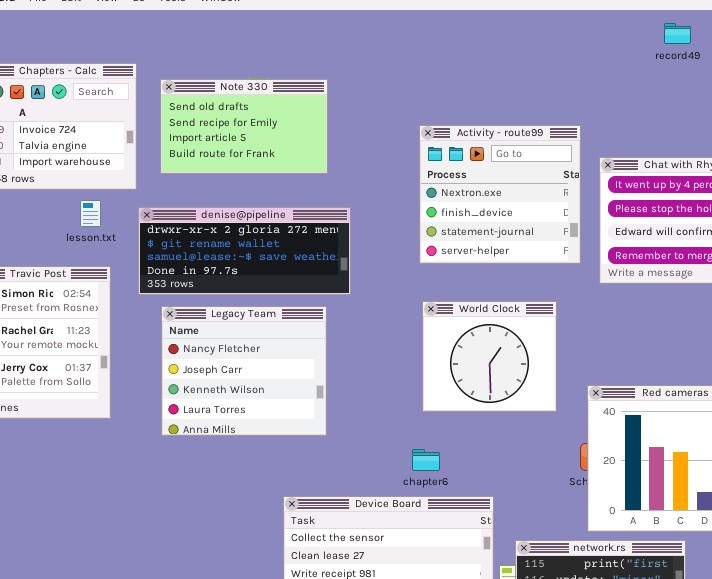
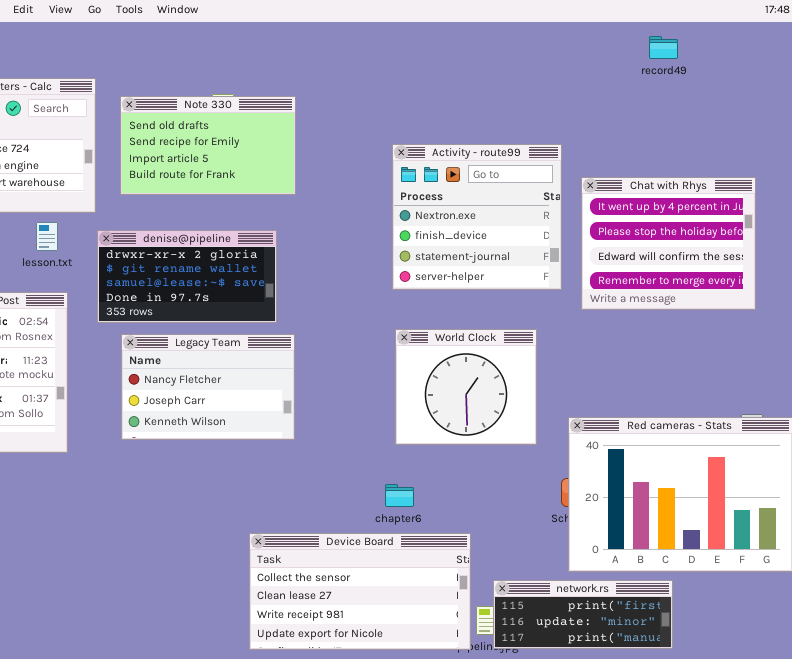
denise@pipeline: [138,207,351,295] -> [97,230,277,323], resized
Legacy Team: [161,306,327,436] -> [121,334,295,440], resized

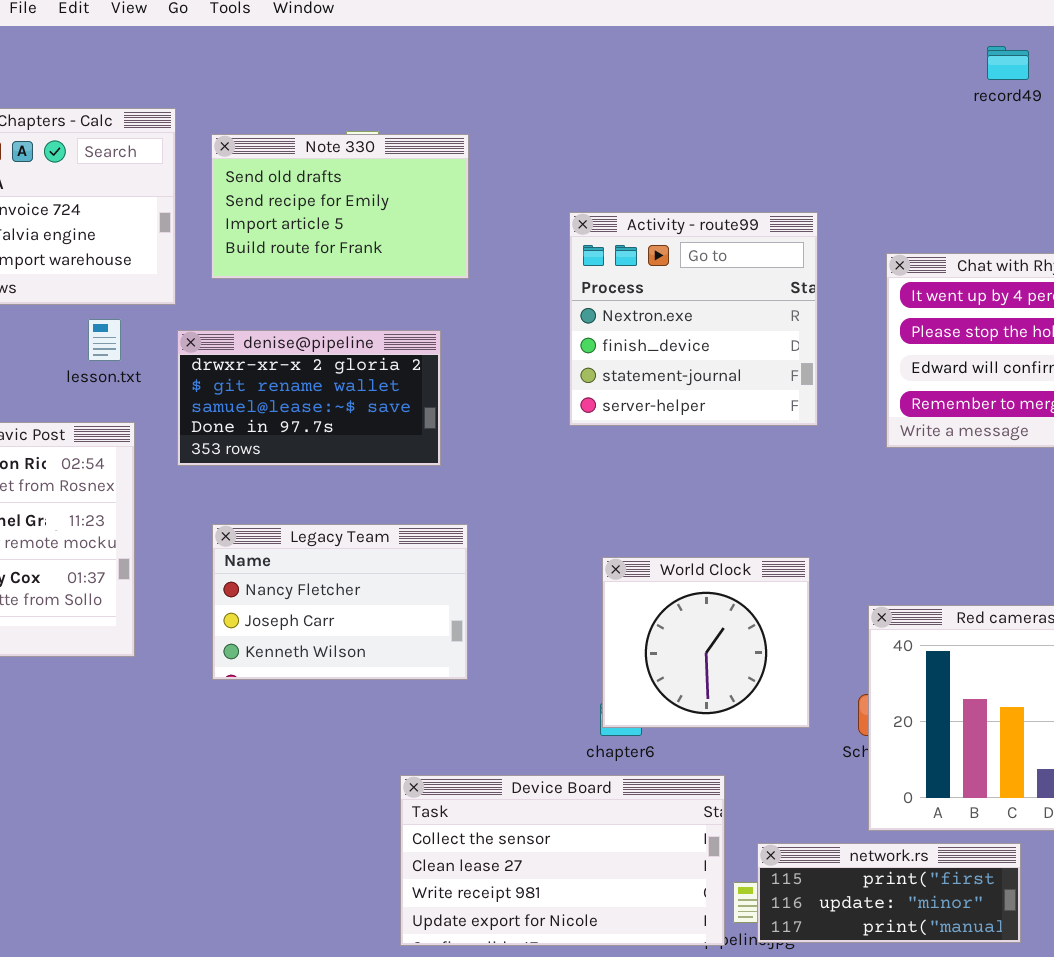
Activity - route99: [392,144,562,290] -> [569,212,818,426], moved
World Clock: [395,329,537,445] -> [602,557,810,728], moved
Legacy Team: [121,334,295,440] -> [212,524,468,680], moved

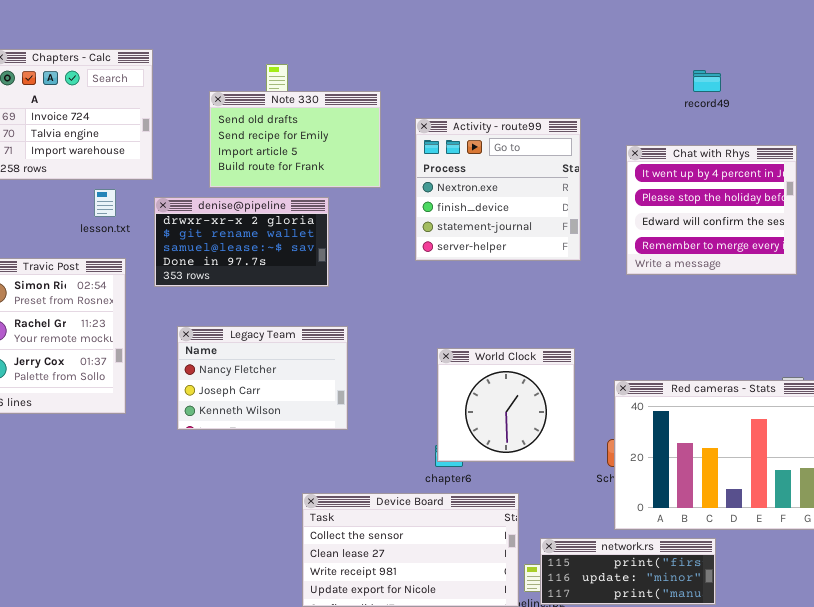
record49: [987,46,1029,80] -> [693,70,721,92], moved
Note 330: [211,134,469,279] -> [209,91,381,188], moved

